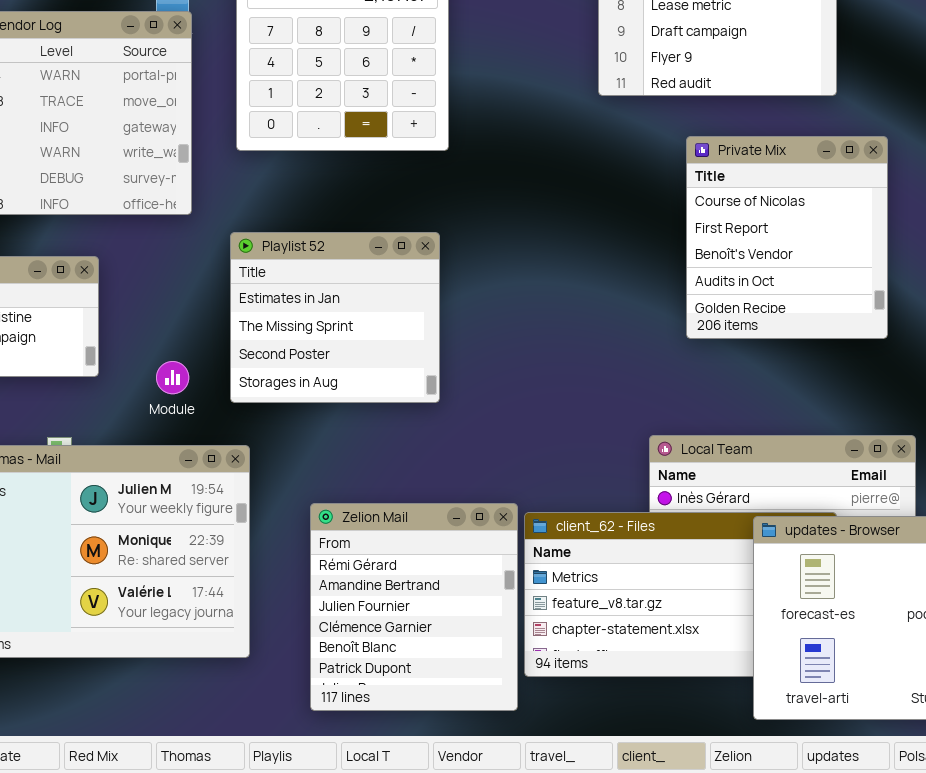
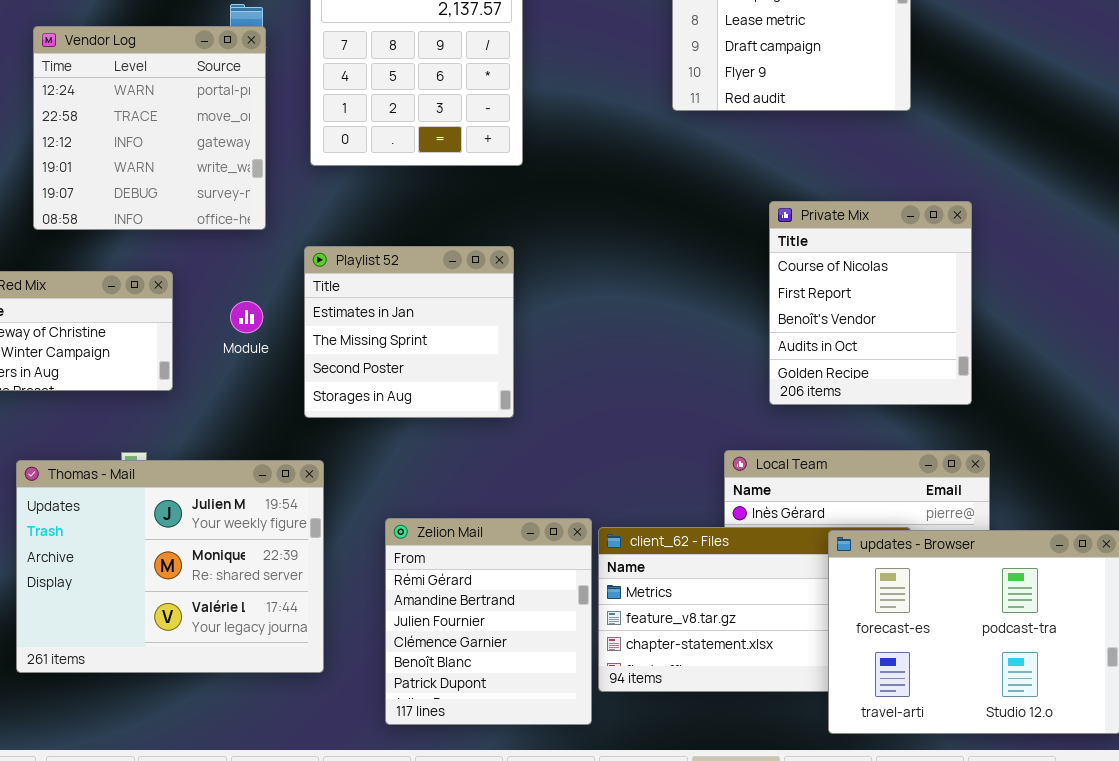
Private Mix: [686,136,888,339] -> [769,201,972,405], moved
Module: [156,361,189,394] -> [230,301,263,333], moved

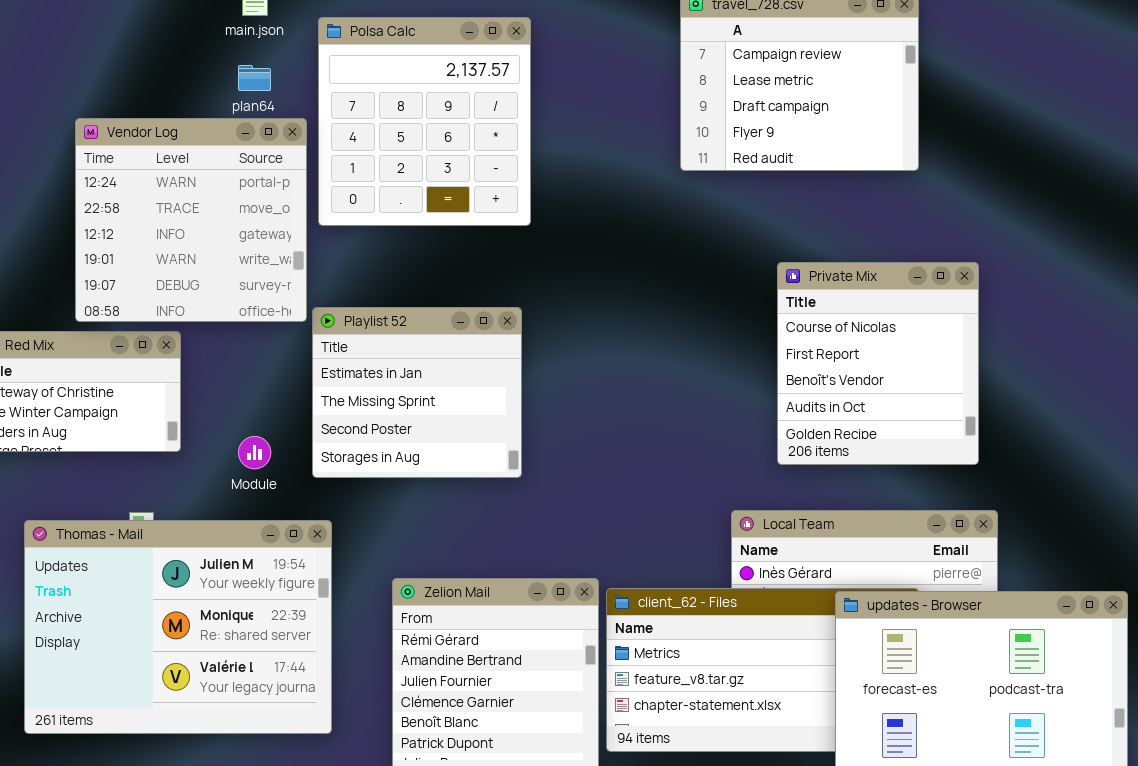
Vendor Log: [33,26,266,230] -> [75,118,307,322], moved
Module: [230,301,263,333] -> [238,436,271,469], moved

